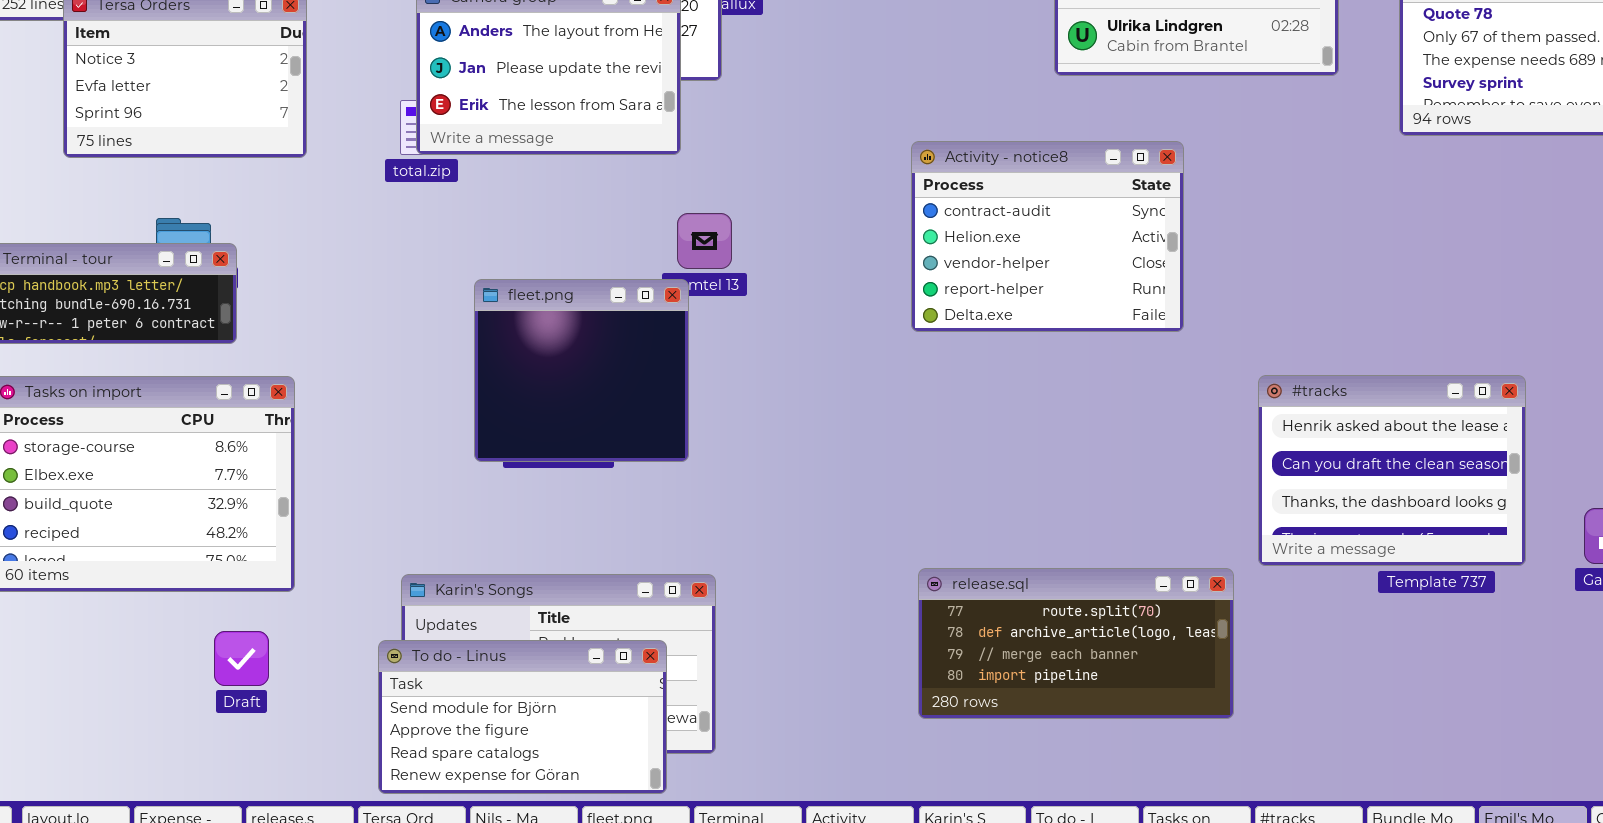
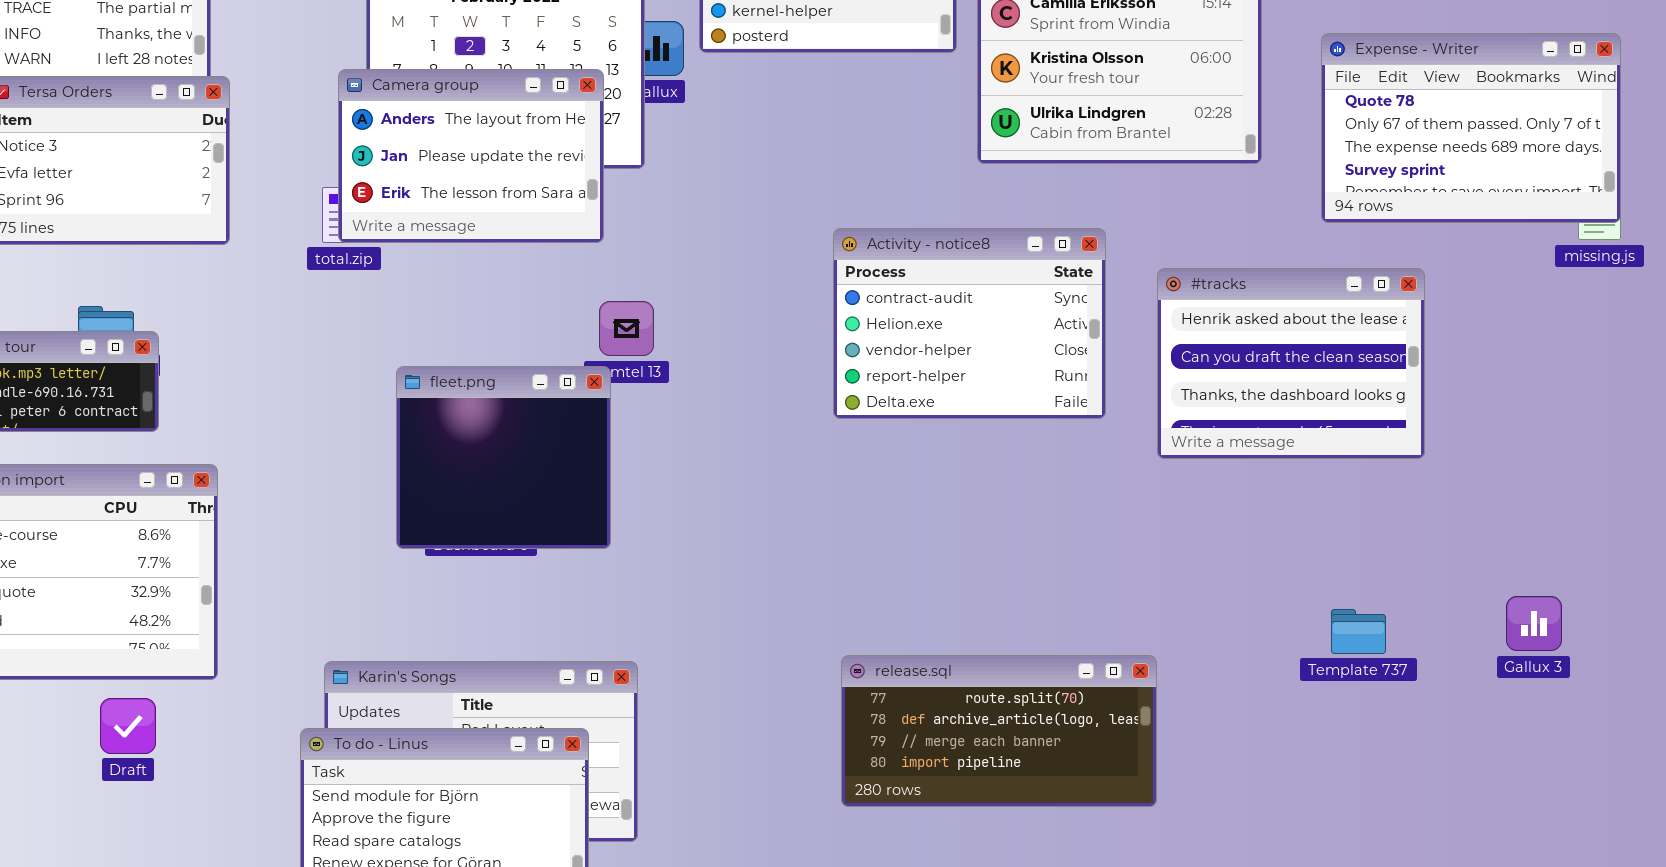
#tracks: [1258,375,1526,566] -> [1157,268,1425,459], moved
Draft: [214,631,269,686] -> [100,698,156,754], moved

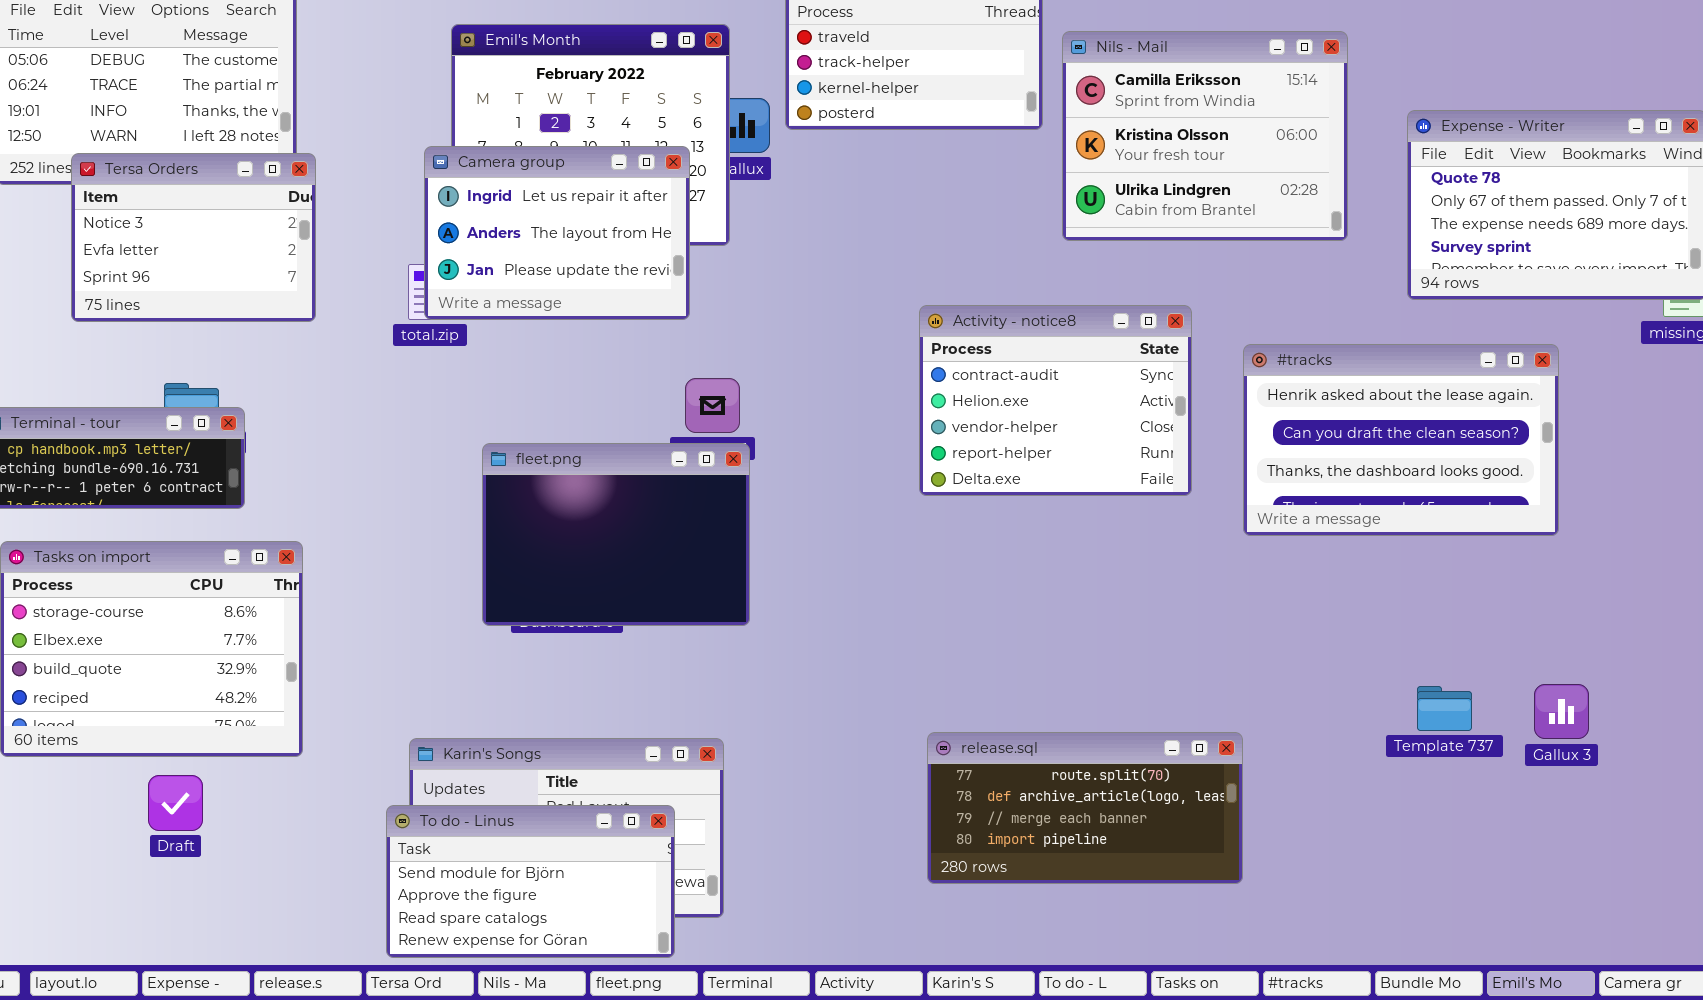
Camera group: [338,69,604,243] -> [424,146,690,320], scrolled up 1 row
#tracks: [1157,268,1425,459] -> [1243,344,1559,536], resized
fleet.png: [396,366,611,549] -> [482,443,750,626], resized
Gallux 3: [1506,596,1562,651] -> [1534,684,1589,739], moved
Draft: [100,698,156,754] -> [148,775,203,831], moved

